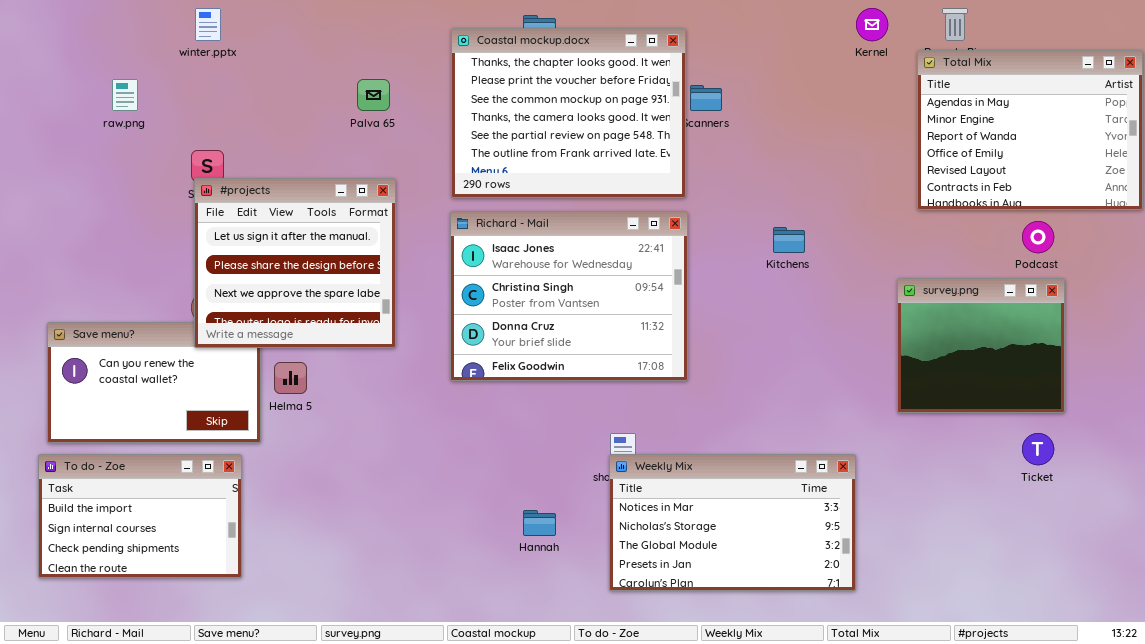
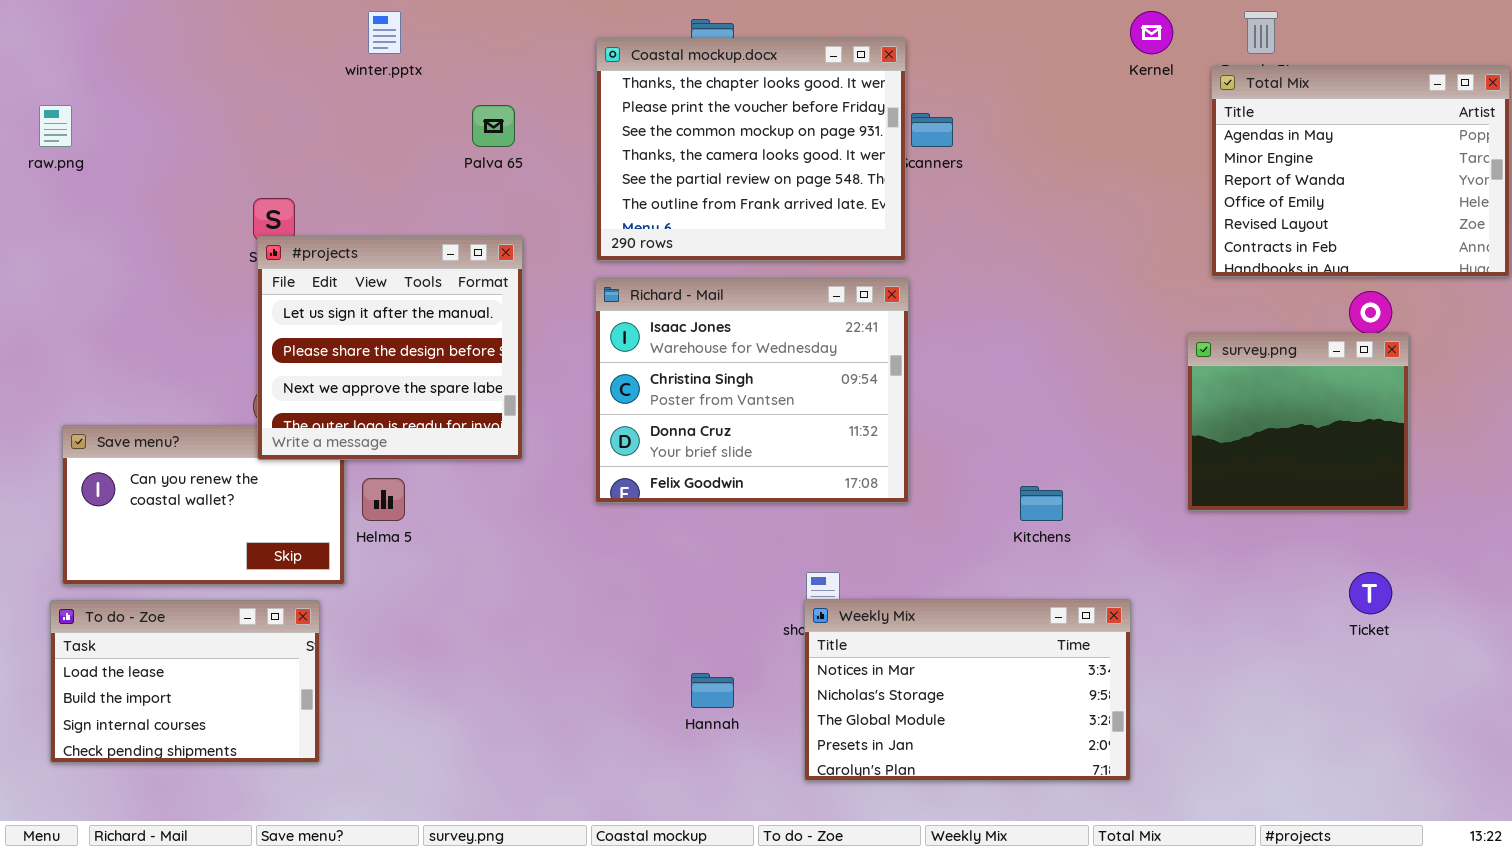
winter.pptx: [195,8,221,41] -> [368,11,401,54], moved
raw.png: [112,79,138,111] -> [39,105,72,147], moved
Kitchens: [773,227,805,253] -> [1020,486,1063,521], moved
survey.png: [897,278,1065,413] -> [1187,333,1409,511], moved
To do - Zoe: [38,454,242,578] -> [50,600,320,763], scrolled up 1 row

